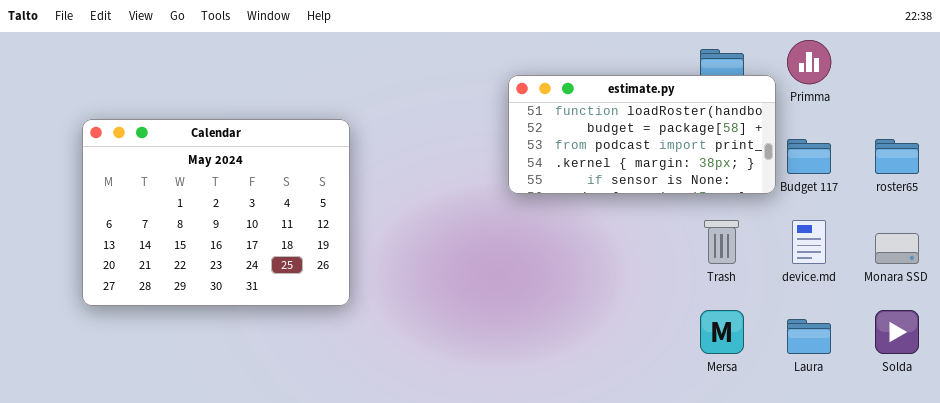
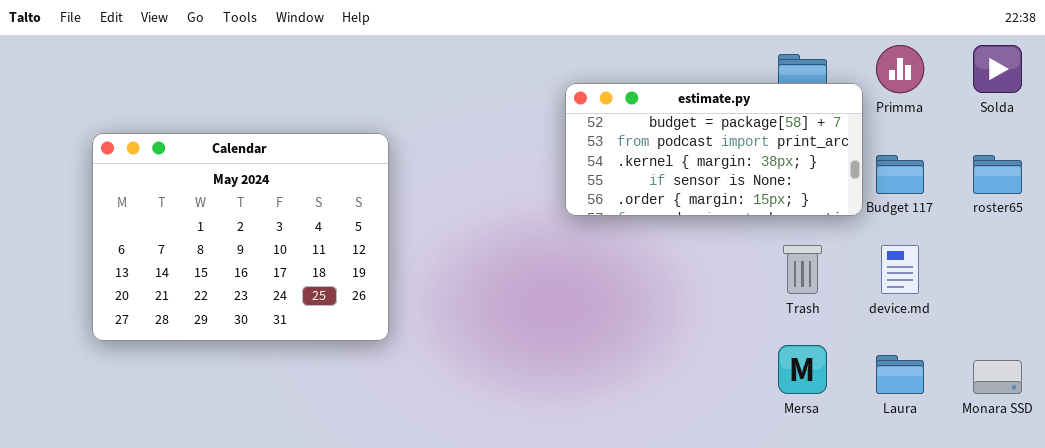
estimate.py: [508,75,776,194] -> [565,83,863,216], scrolled down 1 row
Monara SSD: [875,233,919,264] -> [973,360,1022,394], moved
Solda: [875,310,919,354] -> [973,45,1022,93], moved

